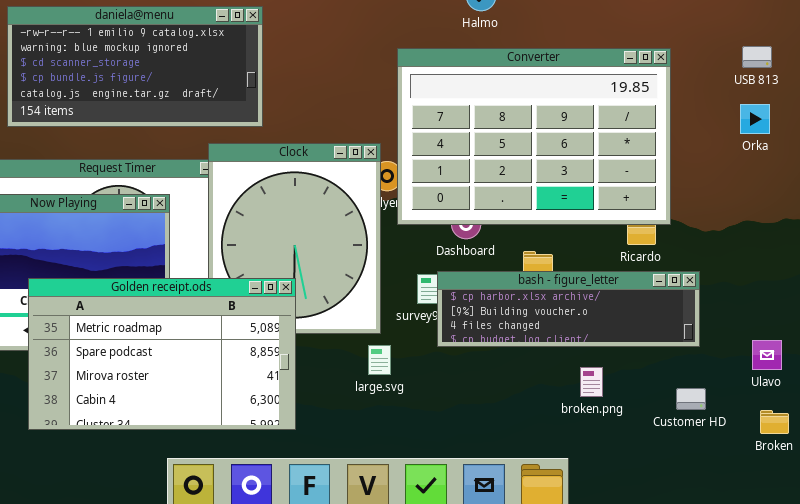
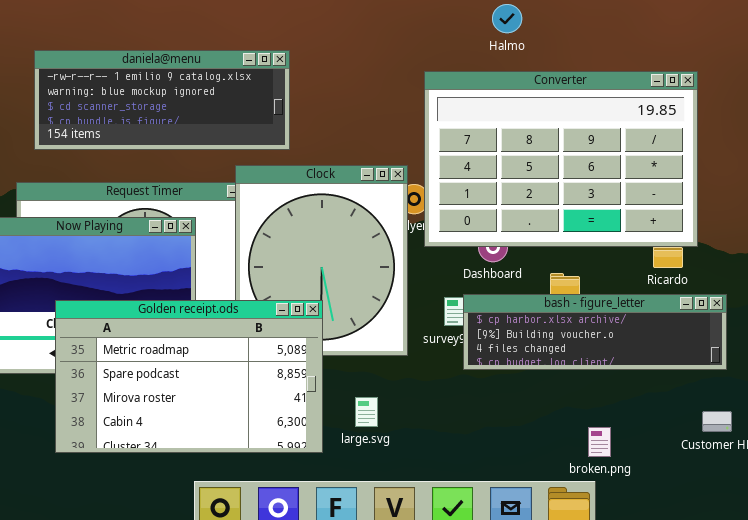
daniela@menu: [7,6,263,127] -> [34,50,290,150], resized
large.svg: [368,345,391,375] -> [355,397,378,427], moved
broken.png: [580,367,603,397] -> [588,427,611,457], moved

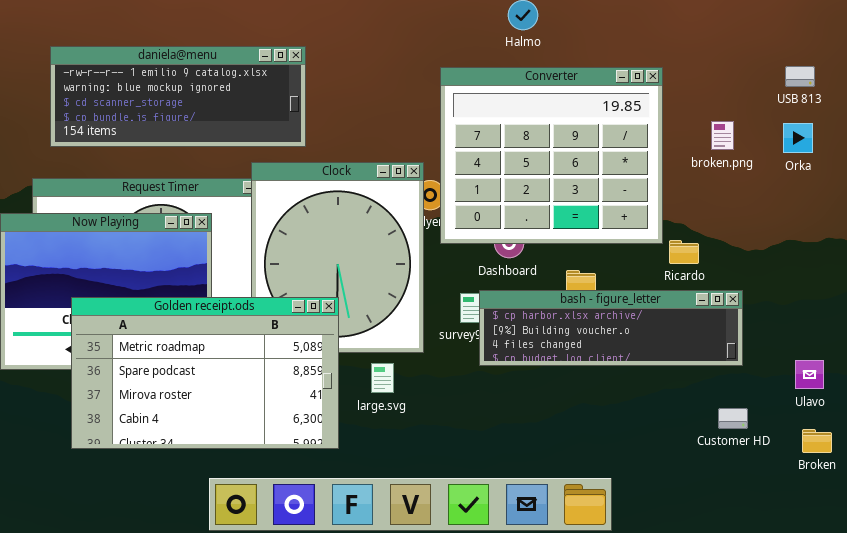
Converter: [424,71,698,247] -> [440,67,663,244], resized
large.svg: [355,397,378,427] -> [371,363,394,393], moved
broken.png: [588,427,611,457] -> [711,121,734,150], moved

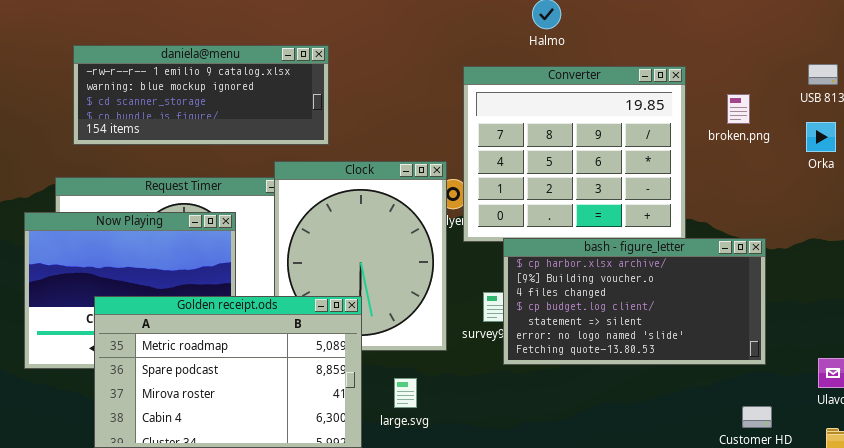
broken.png: [711,121,734,150] -> [727,94,750,124], moved
bash - figure_letter: [479,290,743,366] -> [503,238,766,365], resized
large.svg: [371,363,394,393] -> [394,378,417,408], moved

